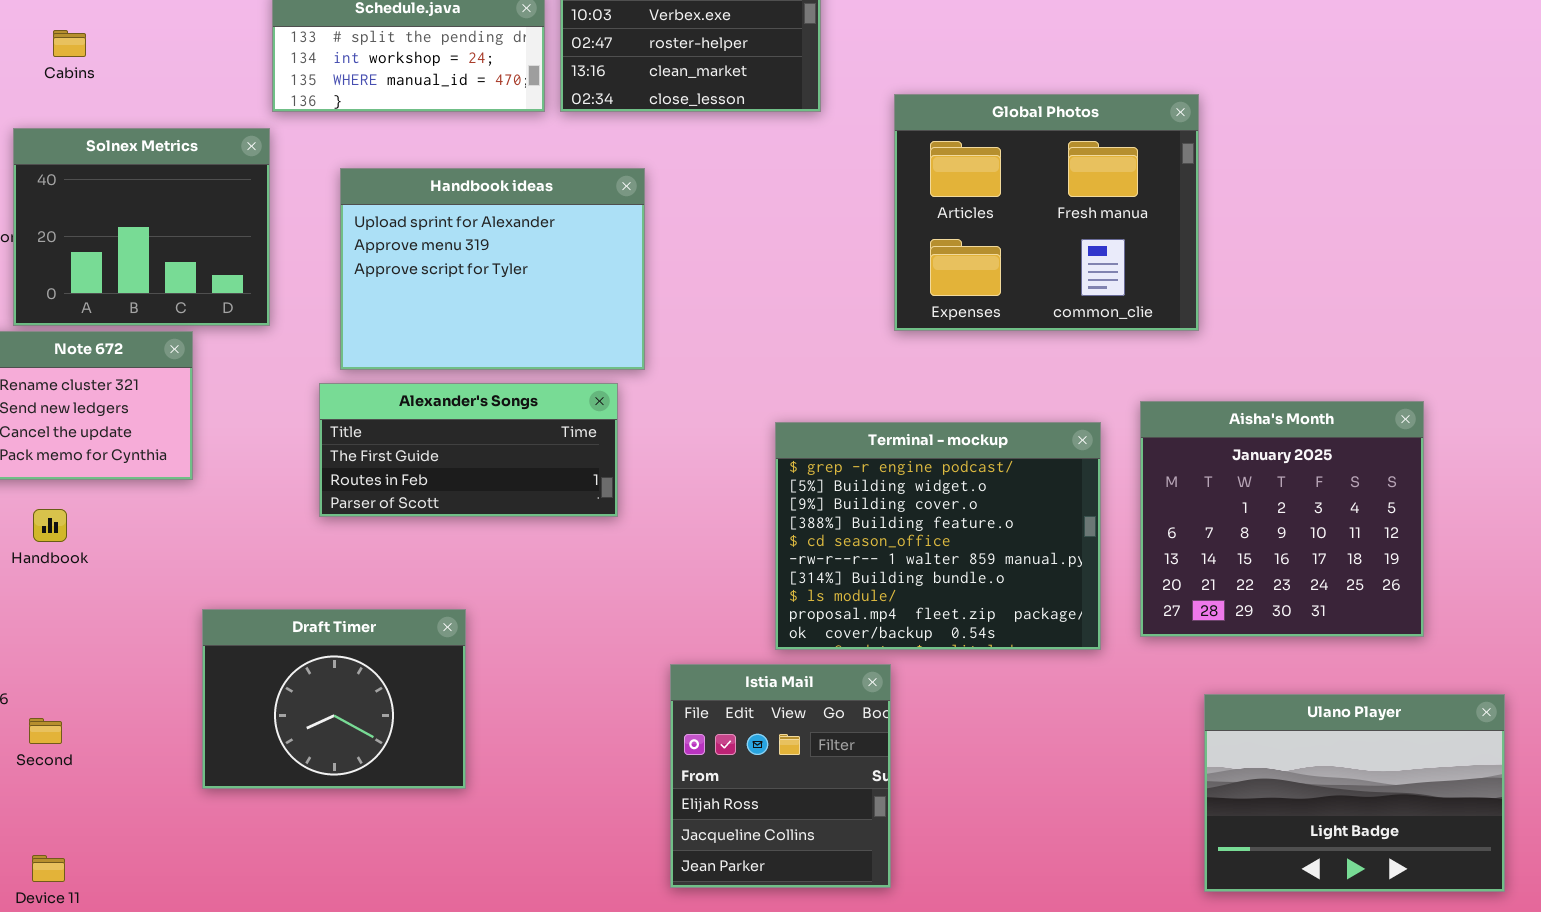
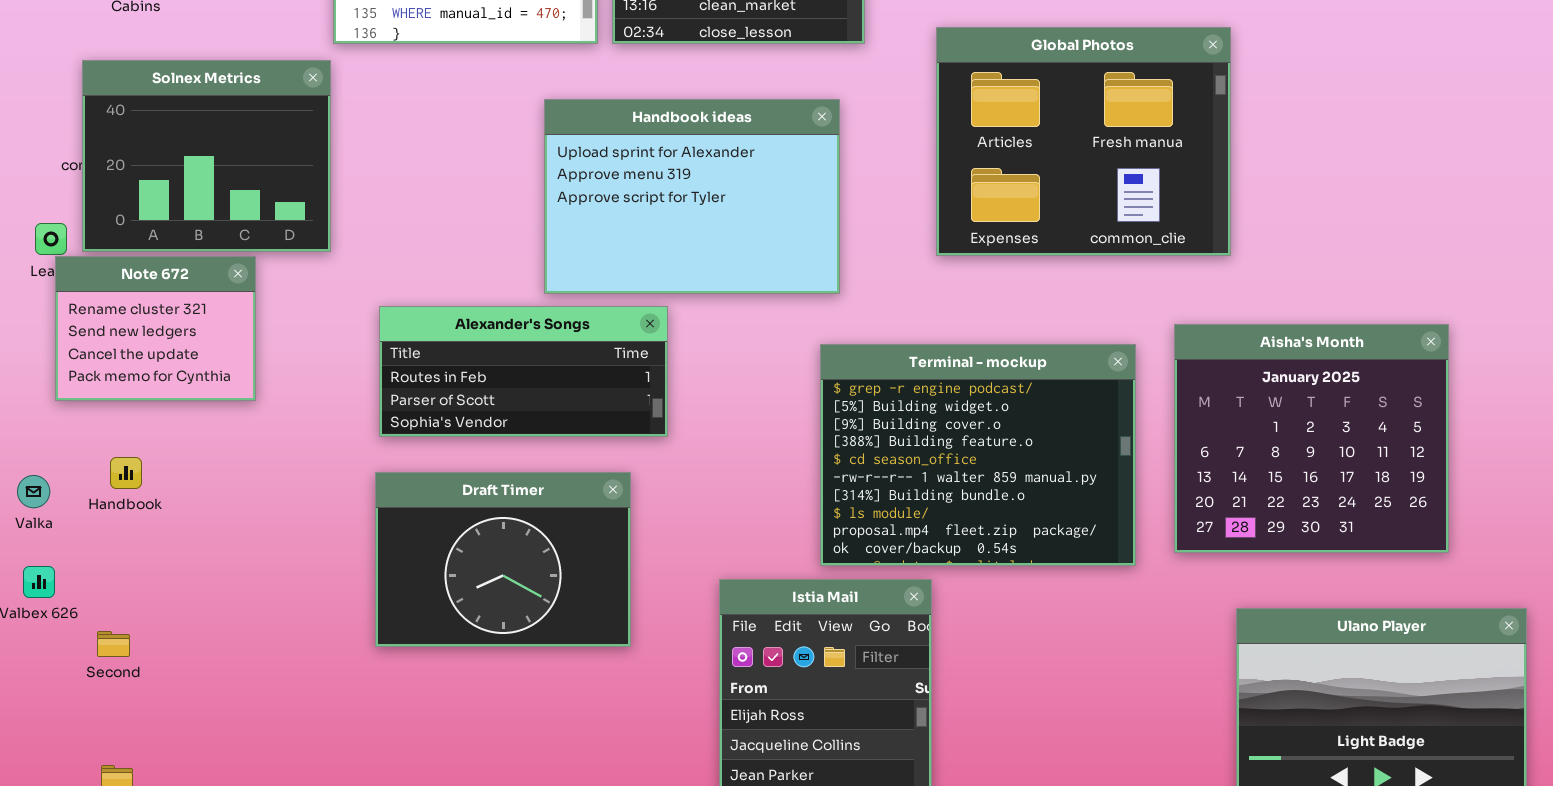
Handbook ideas: [340,168,645,370] -> [544,99,840,294], moved
Alexander's Songs: [319,383,618,517] -> [379,306,668,437], scrolled down 1 row
Handbook: [33,509,67,542] -> [110,457,142,489], moved
Draft Timer: [202,609,466,789] -> [375,472,631,647], moved

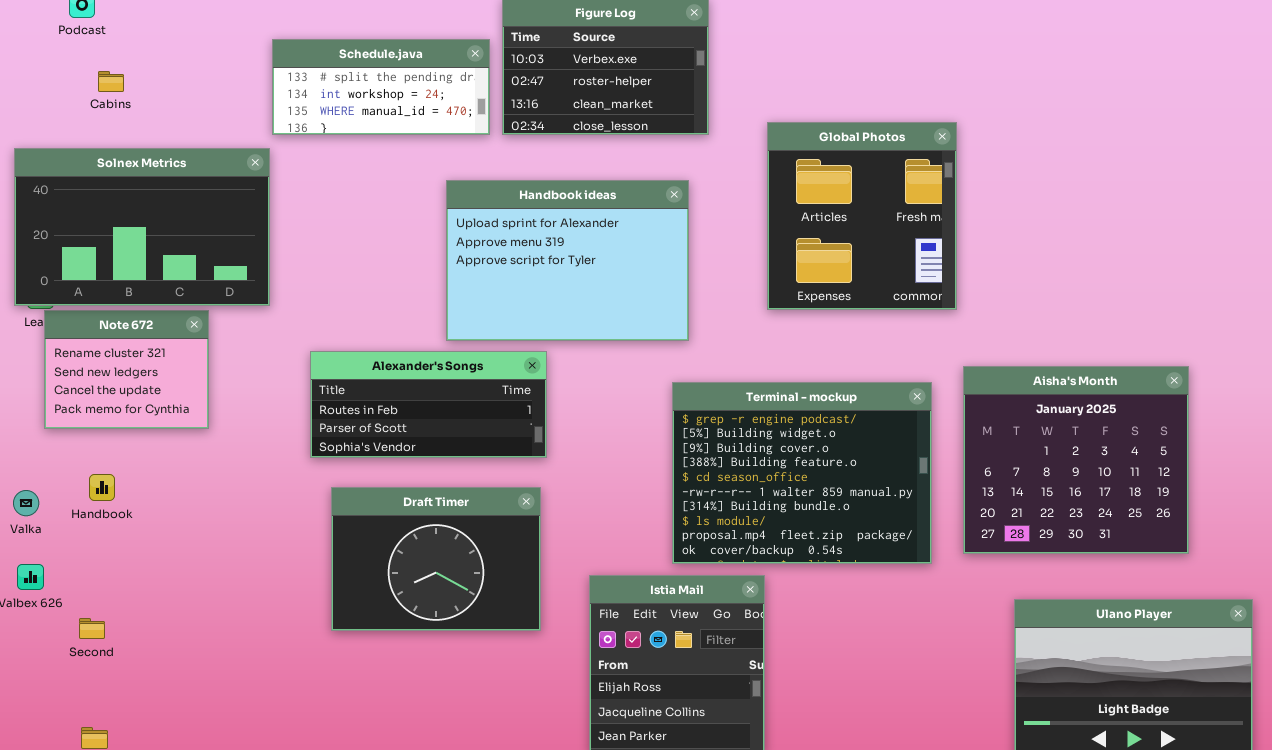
Global Photos: [936,27,1231,256] -> [767,122,957,310], resized
Solnex Metrics: [82,60,331,252] -> [14,148,270,306], resized
Draft Timer: [375,472,631,647] -> [331,487,541,631], moved

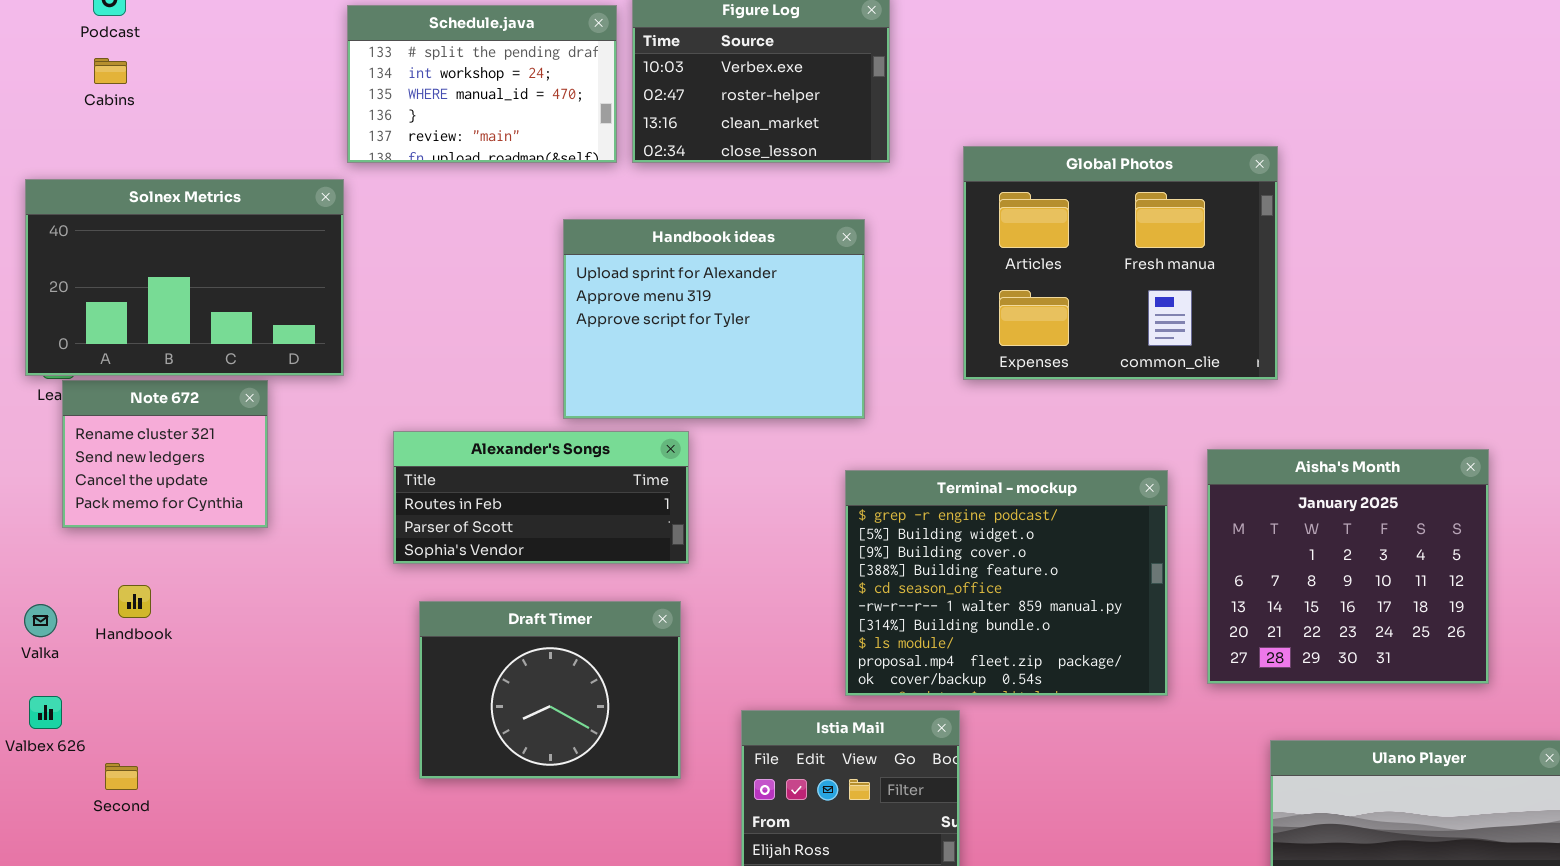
Schedule.java: [272,39,490,135] -> [347,5,617,163], resized
Cabins: [98,71,124,92] -> [94,58,127,84], moved
Global Photos: [767,122,957,310] -> [963,146,1278,380], resized

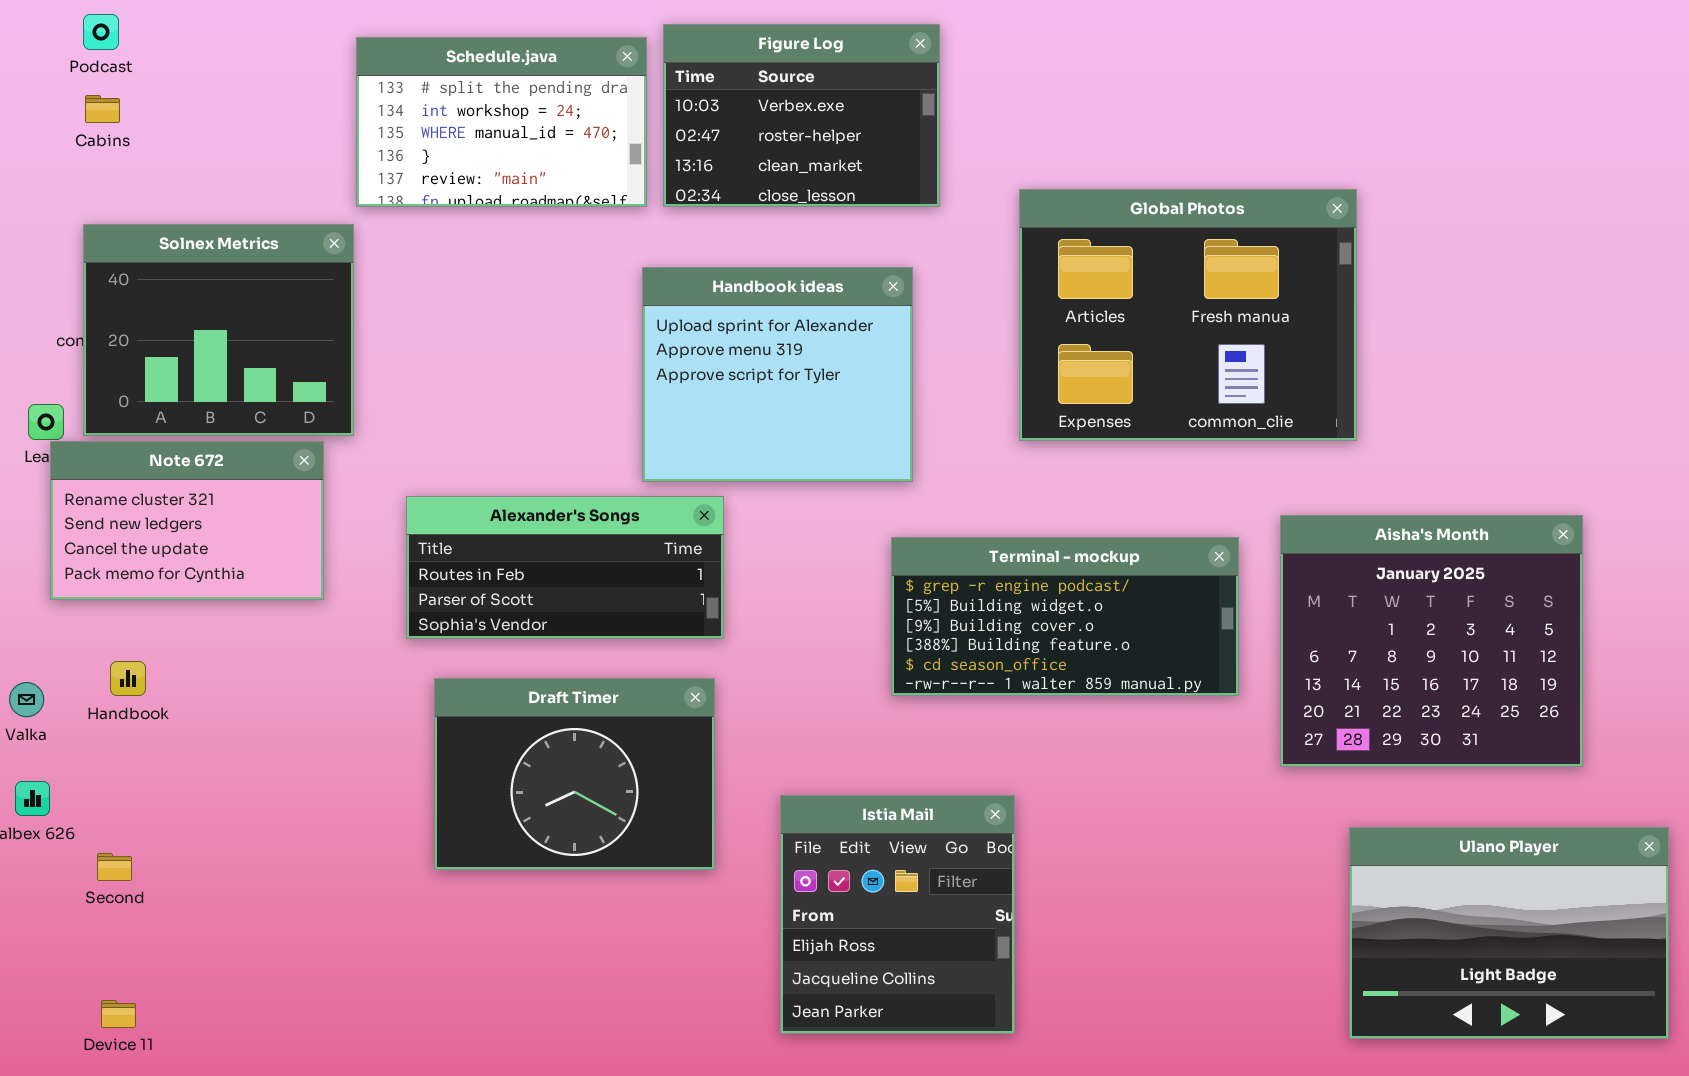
Solnex Metrics: [25,179,344,376] -> [83,224,354,436], resized
Handbook ideas: [563,219,865,419] -> [642,267,913,482], resized
Note 672: [62,380,268,528] -> [50,441,324,600], resized
Terminal - mockup: [845,470,1168,696] -> [891,537,1239,696], resized

